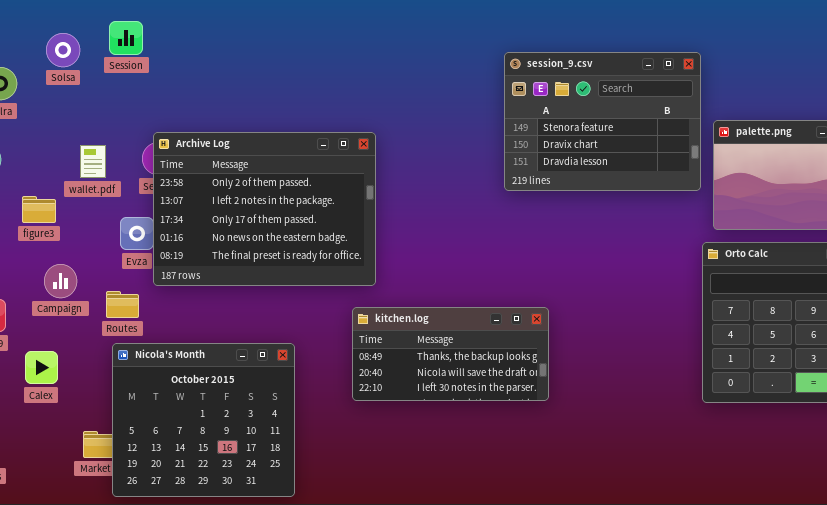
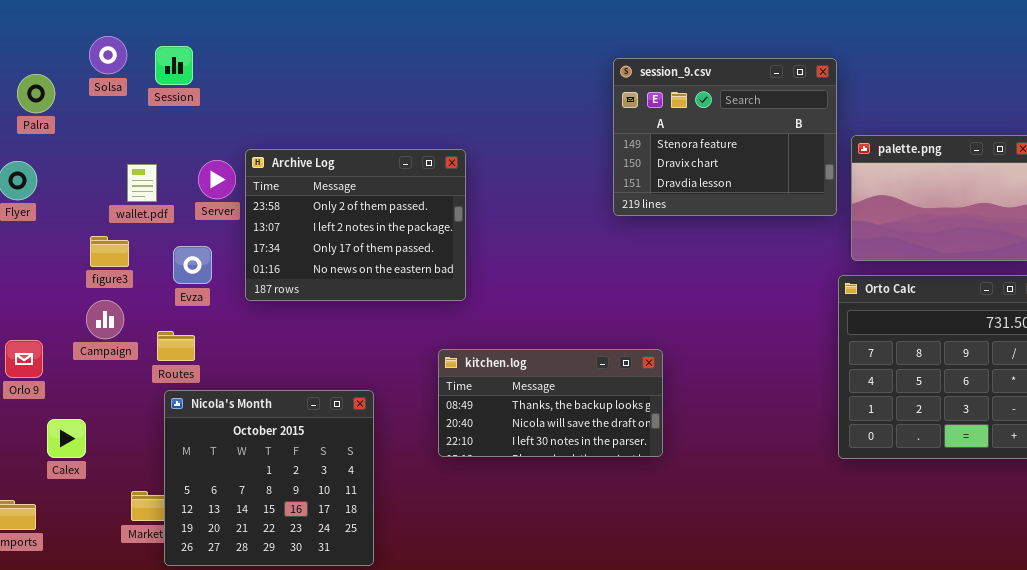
Session: [109,21,143,55] -> [155,46,193,85], moved
Archive Log: [153,132,376,286] -> [245,149,466,301], resized
figure3: [22,196,56,223] -> [90,236,129,267], moved
Calex: [25,351,58,384] -> [47,419,86,458], moved

